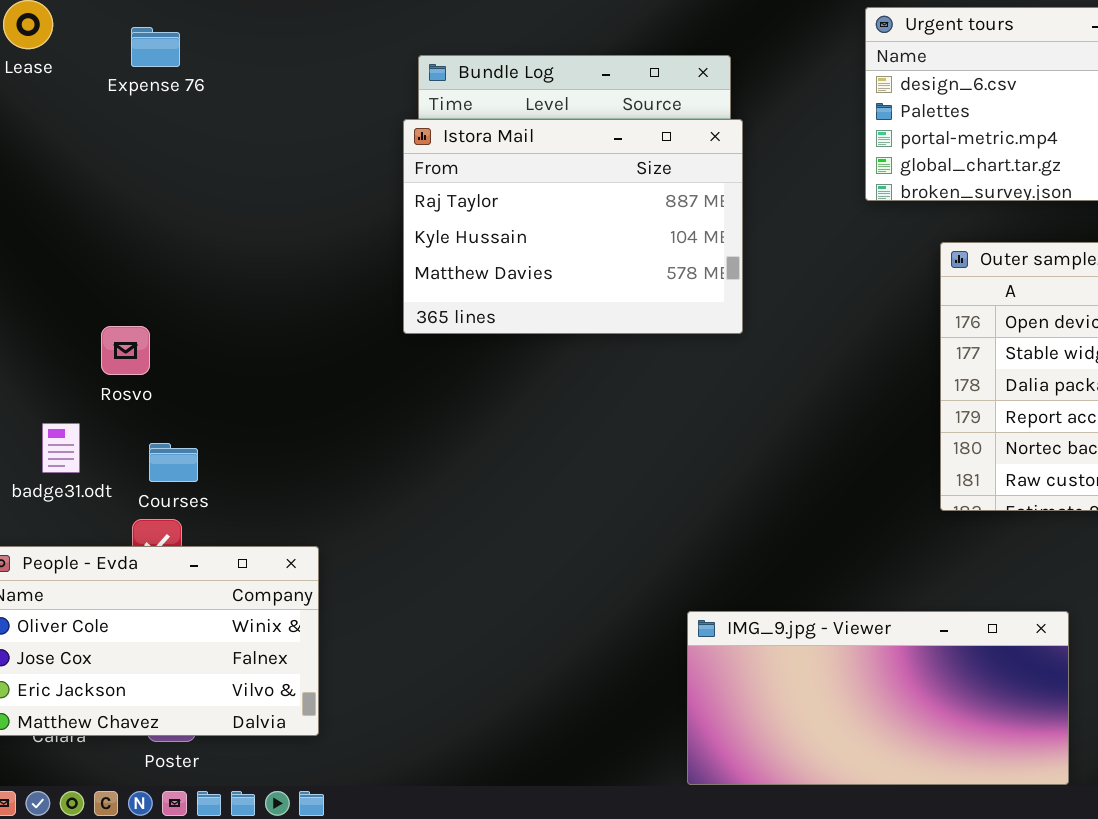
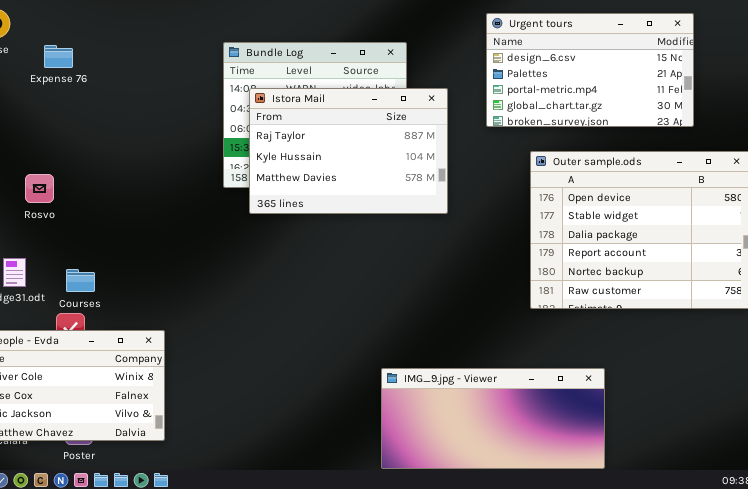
Expense 76: [131,27,180,67] -> [44,45,73,68], moved
Istora Mail: [403,119,743,334] -> [249,88,448,214], moved
Rosvo: [101,326,150,375] -> [25,174,54,203], moved

